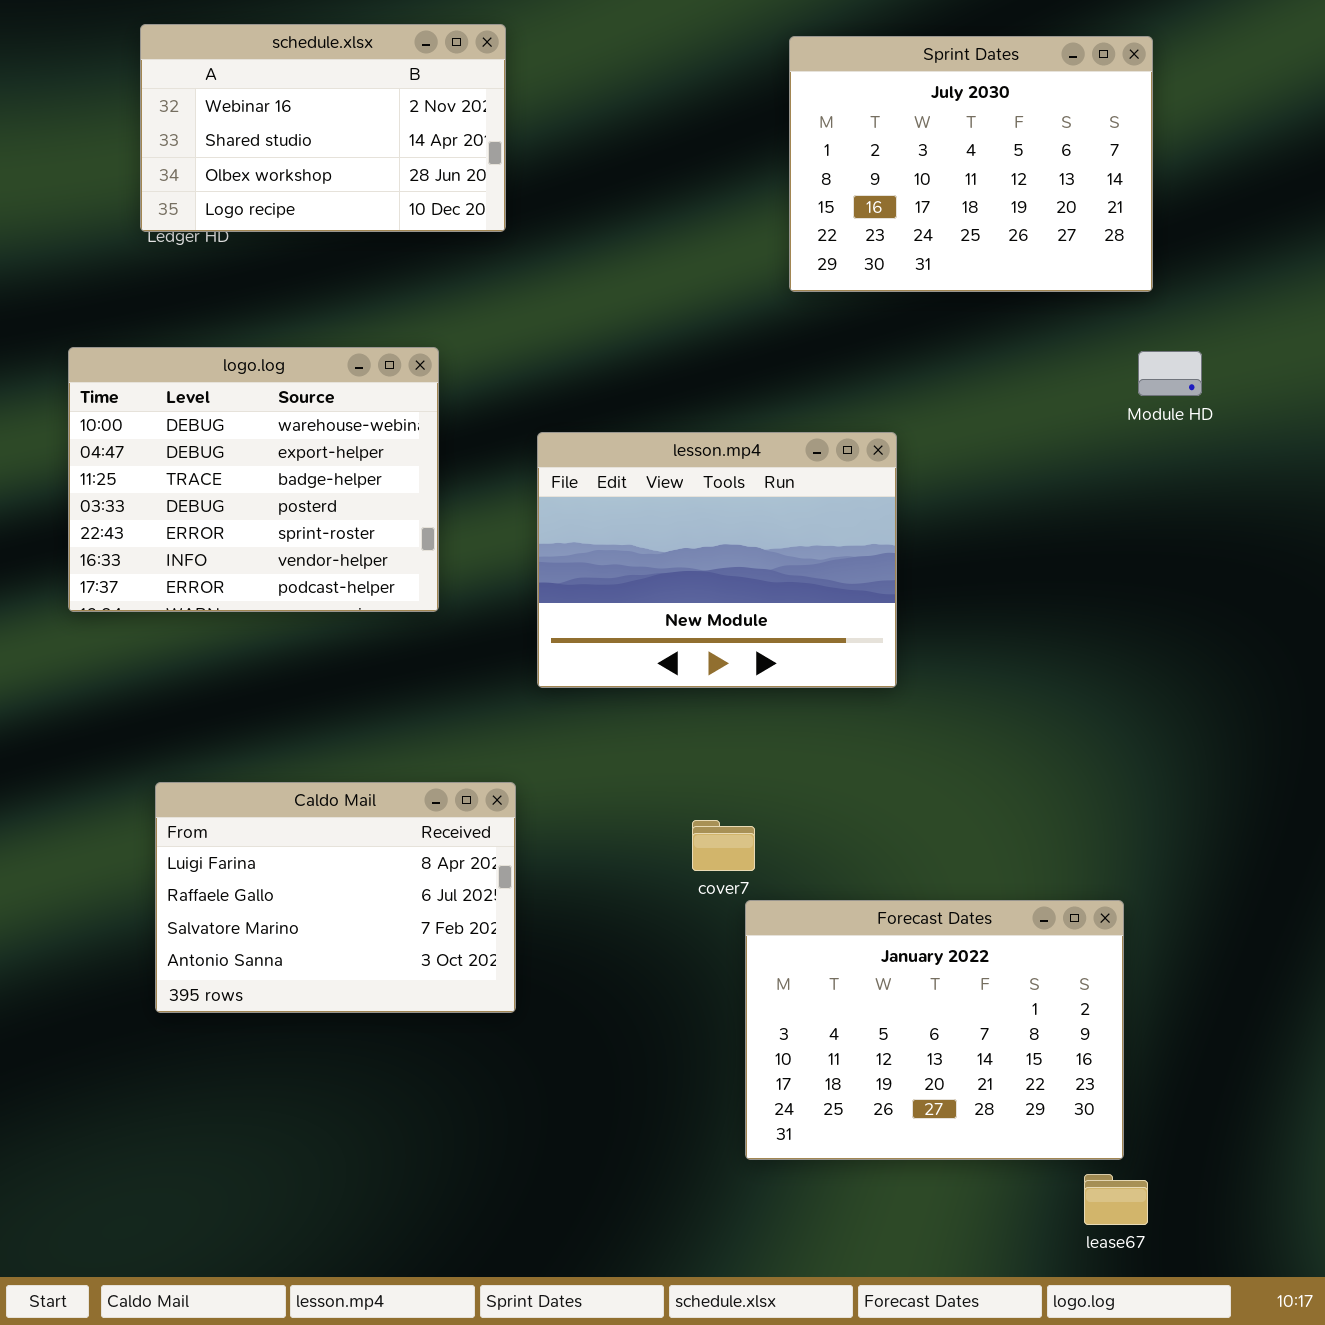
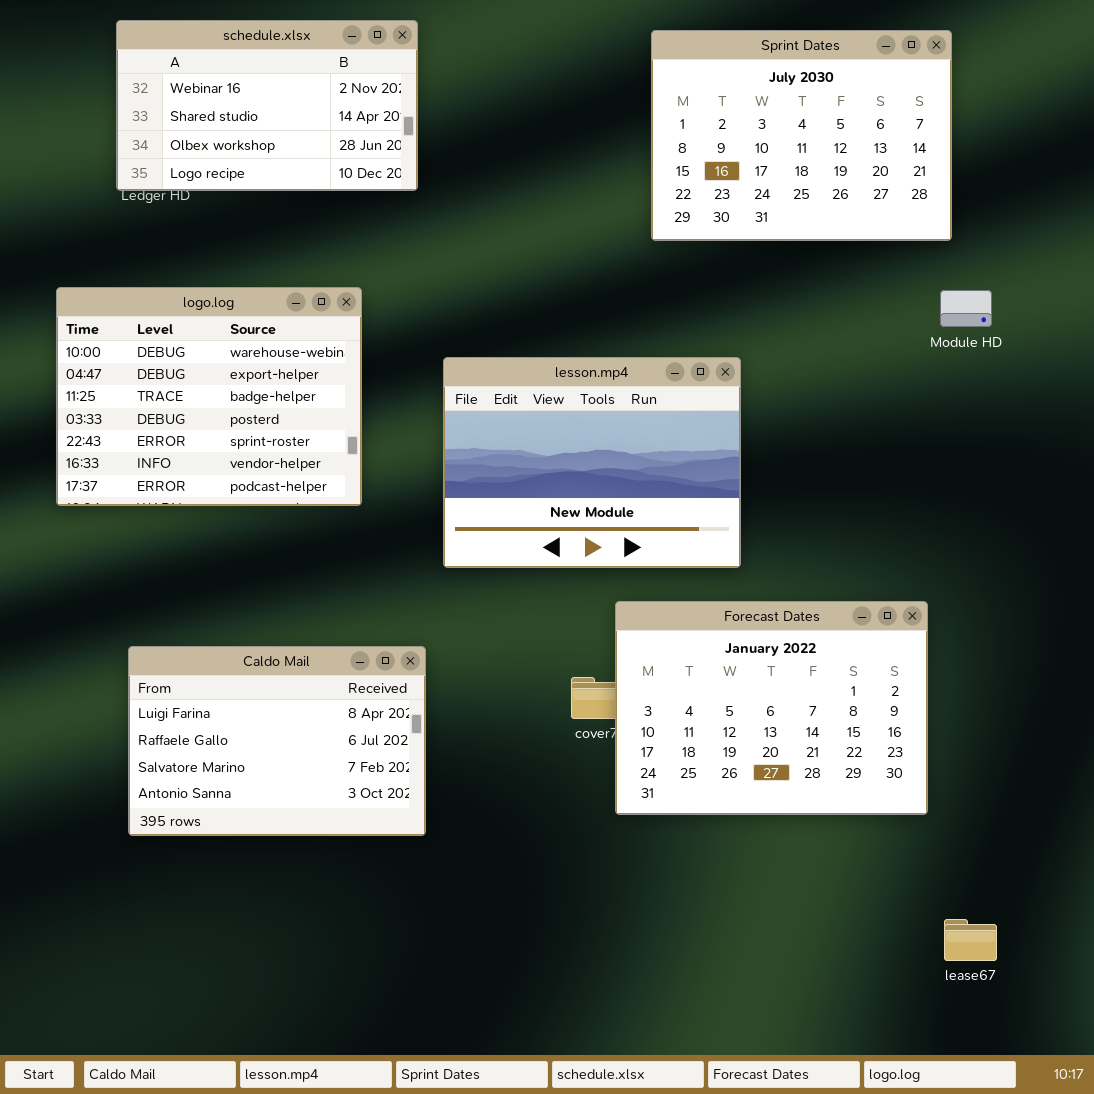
Forecast Dates: [745,900,1124,1160] -> [615,601,928,815], moved
lease67: [1084,1174,1148,1225] -> [944,919,997,961], moved

